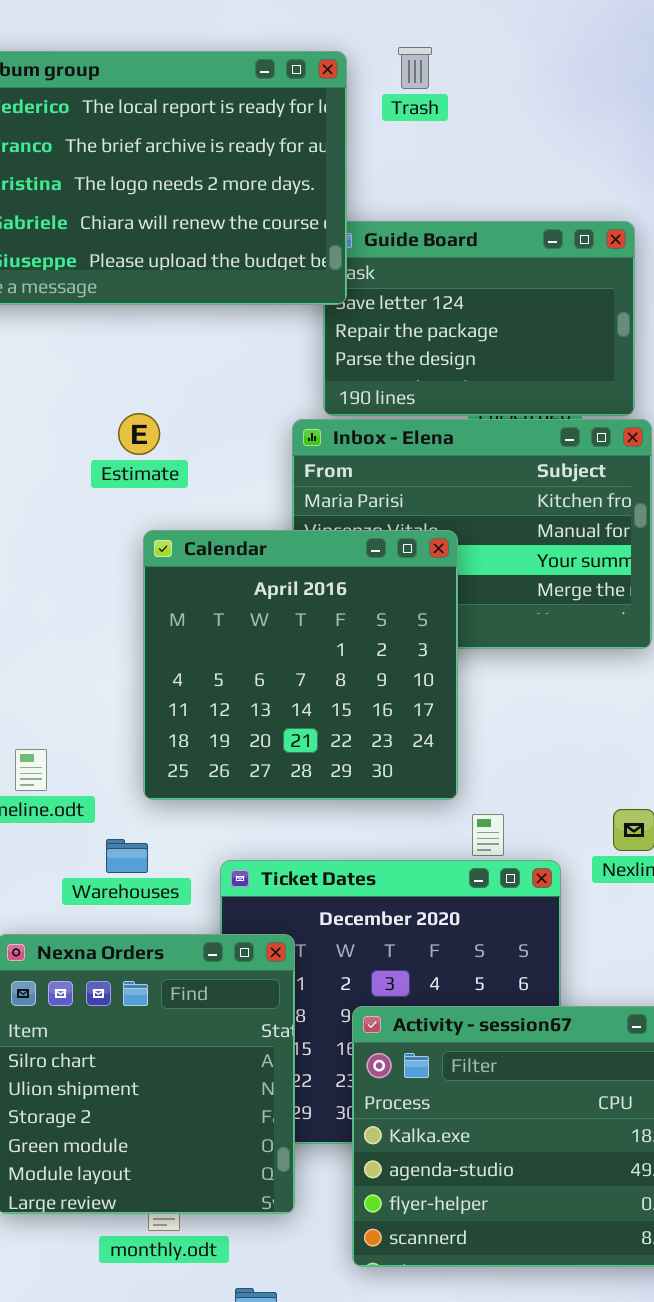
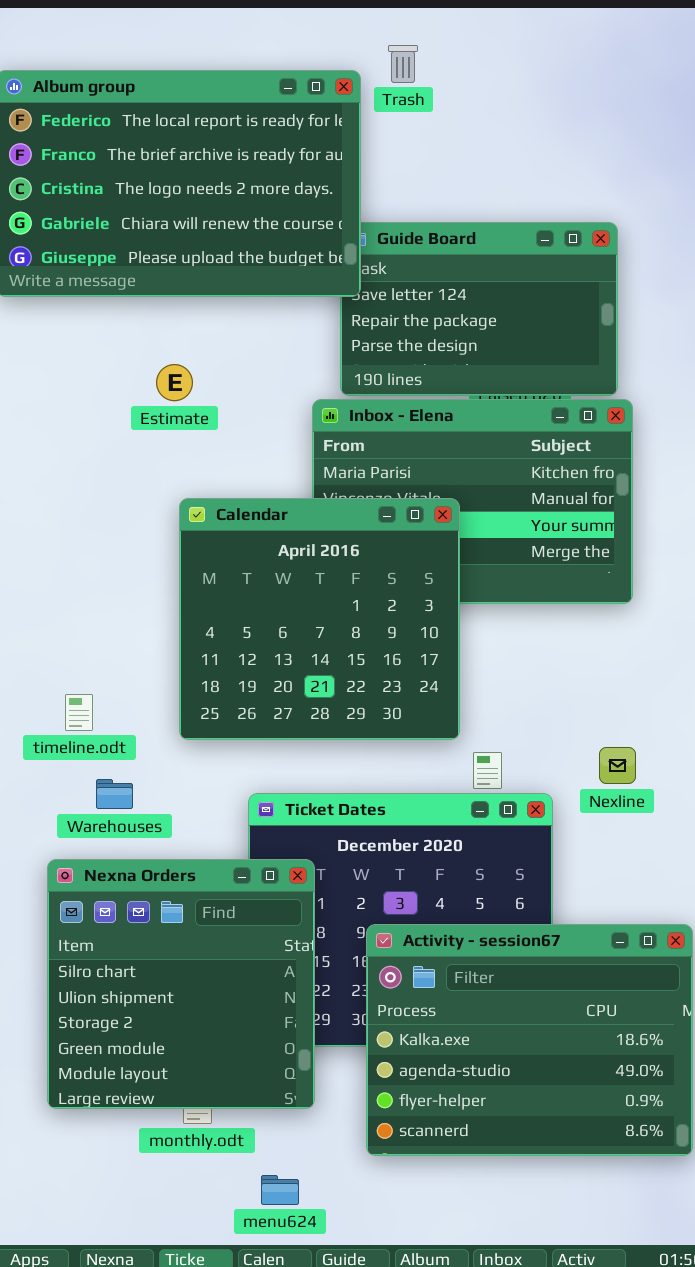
Trash: [398,47,432,89] -> [388,45,418,83], moved
Estimate: [118,413,160,455] -> [156,364,193,401], moved
Warehouses: [106,839,148,873] -> [96,779,133,809], moved

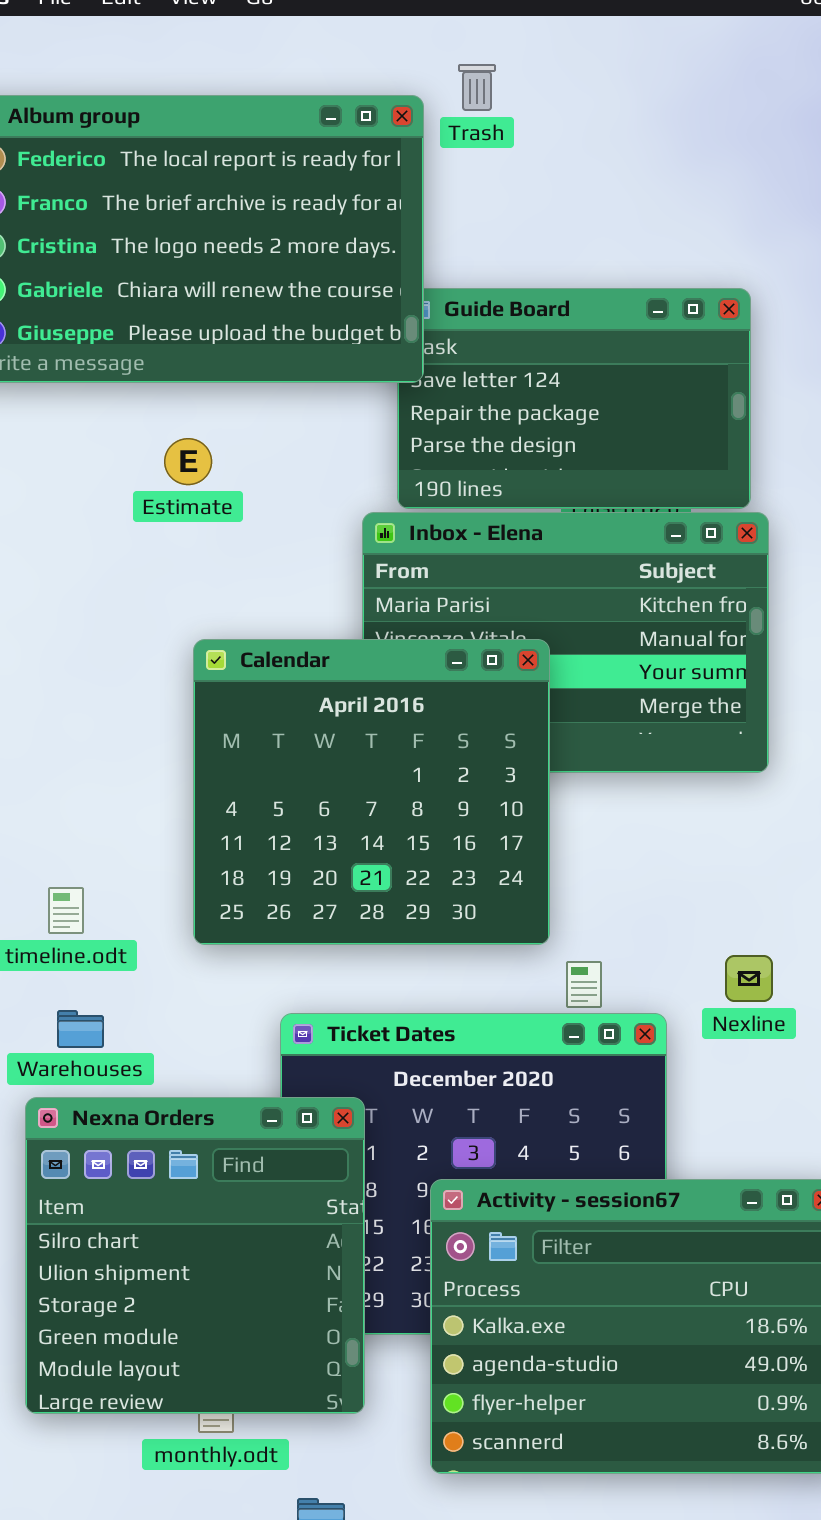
Estimate: [156,364,193,401] -> [164,438,212,485], moved
Warehouses: [96,779,133,809] -> [57,1010,104,1048], moved

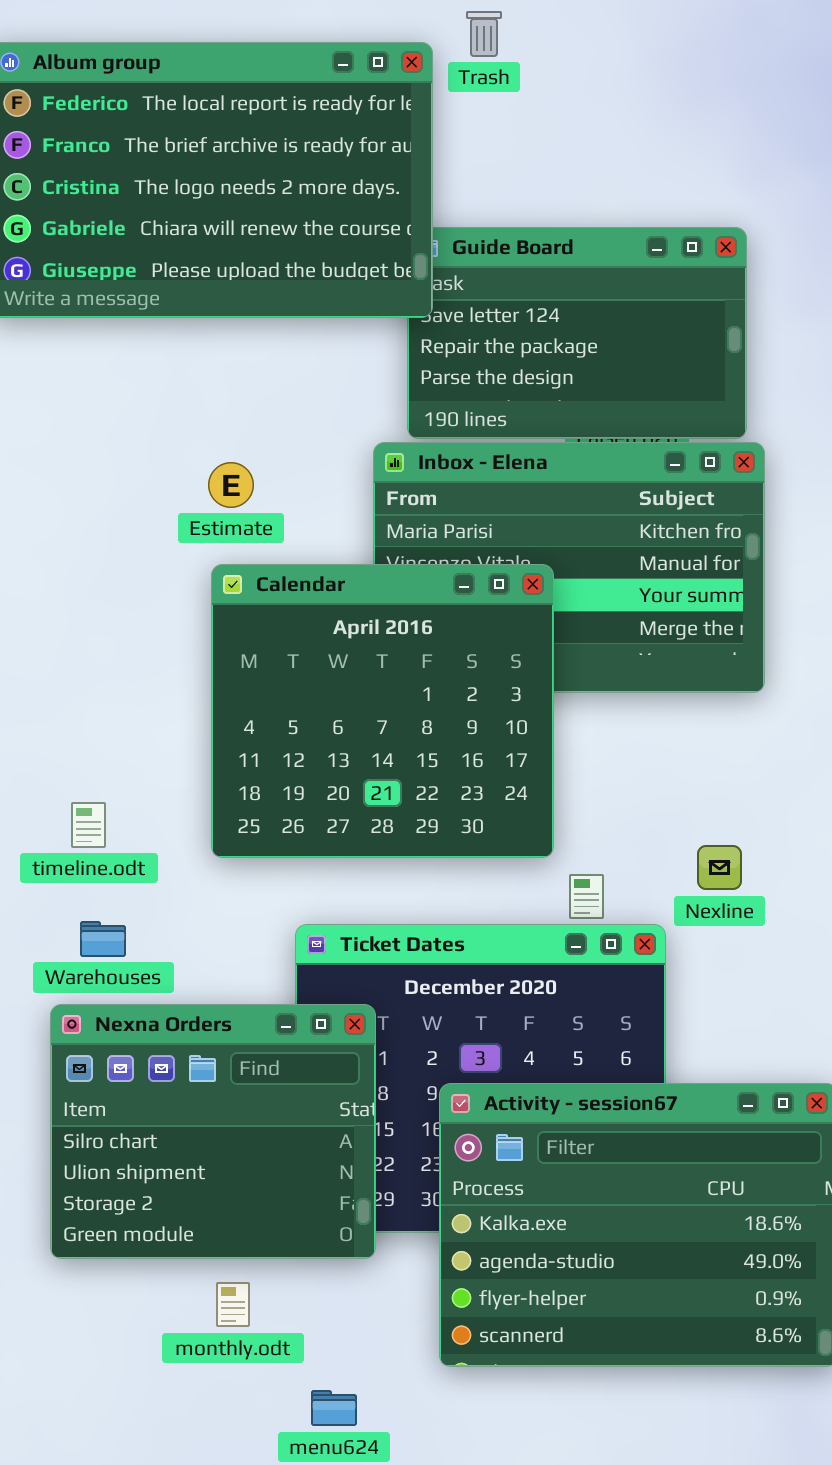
Estimate: [164,438,212,485] -> [208,462,254,508], moved
Nexline: [725,955,773,1002] -> [697,845,742,890], moved
Nexna Orders: [25,1097,365,1414] -> [50,1004,376,1259], resized

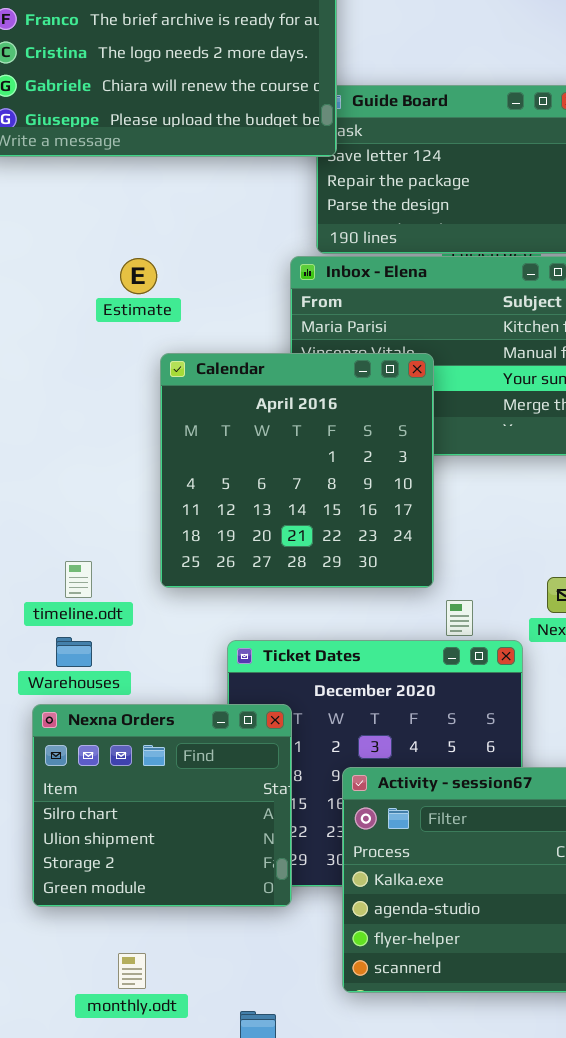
Estimate: [208,462,254,508] -> [120,258,157,294], moved
timeline.odt: [71,802,106,848] -> [65,561,92,598], moved
monthly.odt: [216,1282,250,1327] -> [118,953,146,989], moved

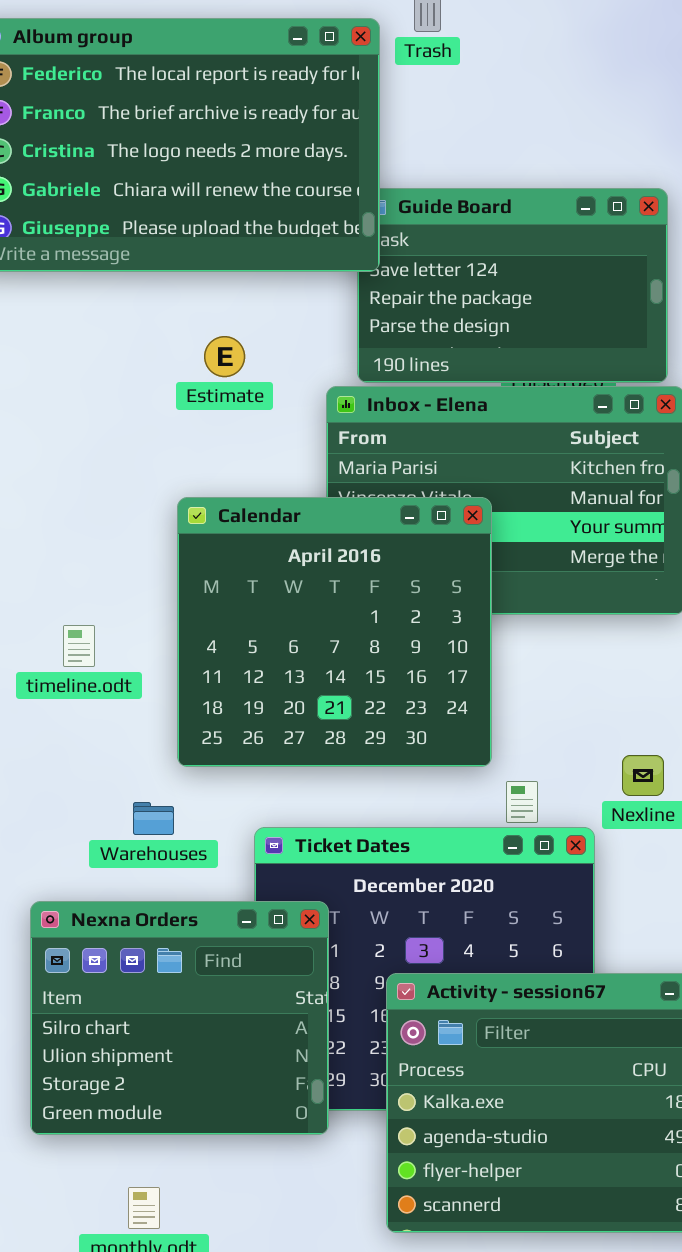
Estimate: [120,258,157,294] -> [204,336,245,377], moved
timeline.odt: [65,561,92,598] -> [63,625,95,667], moved
Warehouses: [56,637,92,667] -> [133,802,174,835], moved

